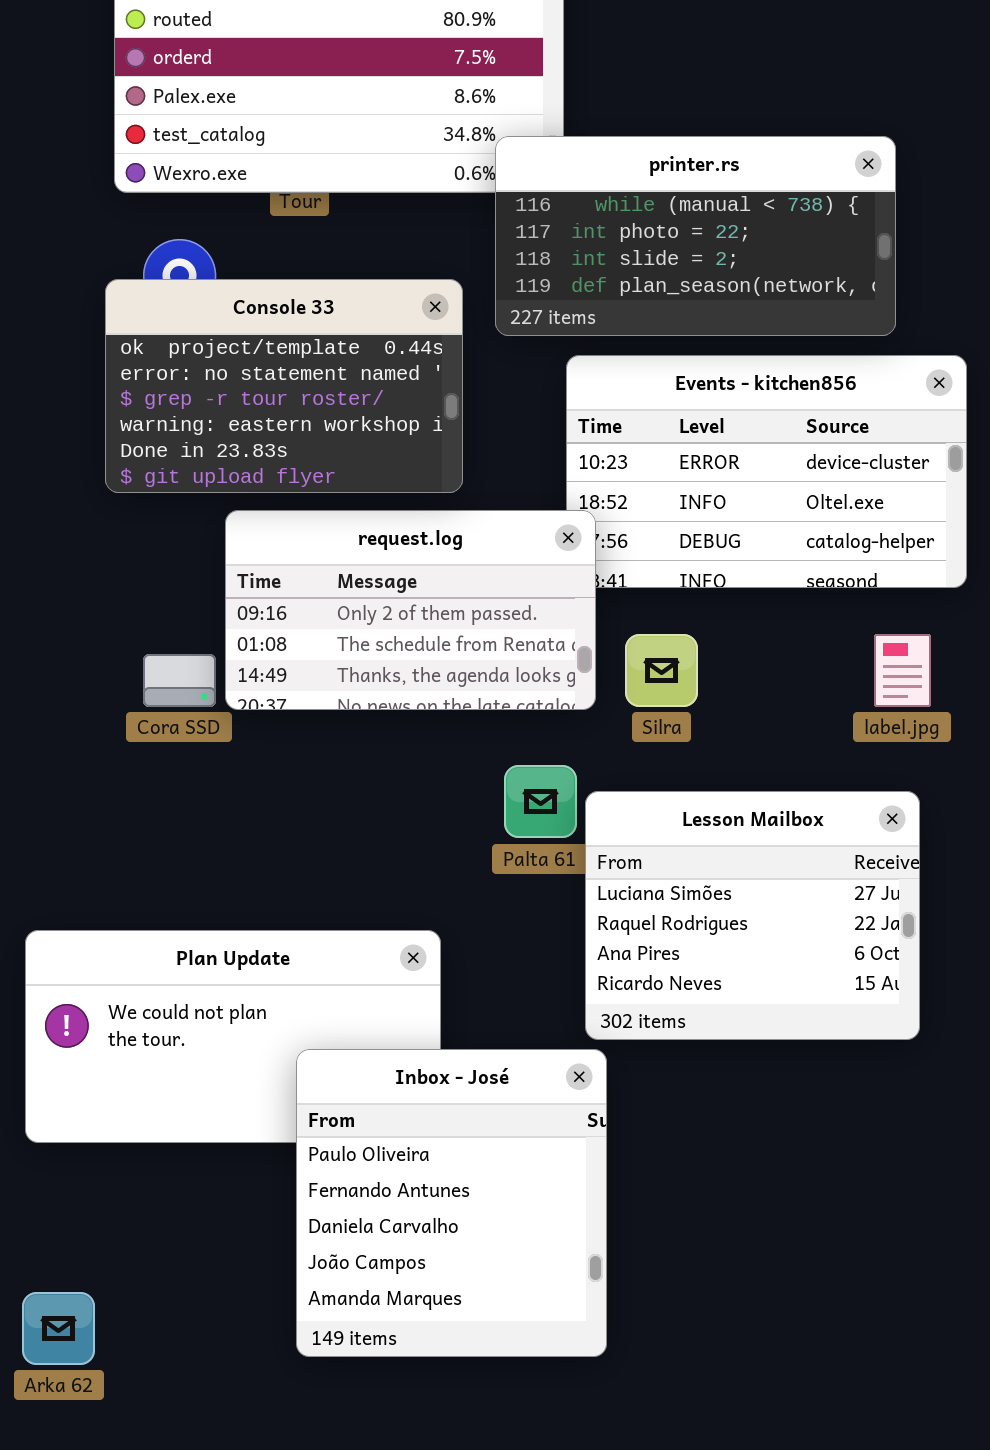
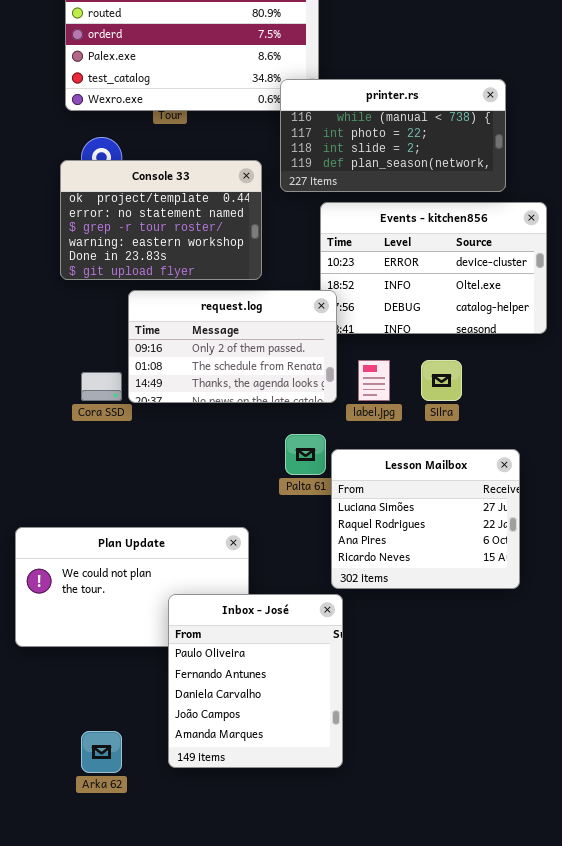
Silra: [625,634,698,707] -> [421,360,462,401], moved
label.jpg: [874,634,931,707] -> [358,360,390,401], moved
Arka 62: [22,1292,95,1365] -> [81,731,122,773], moved

